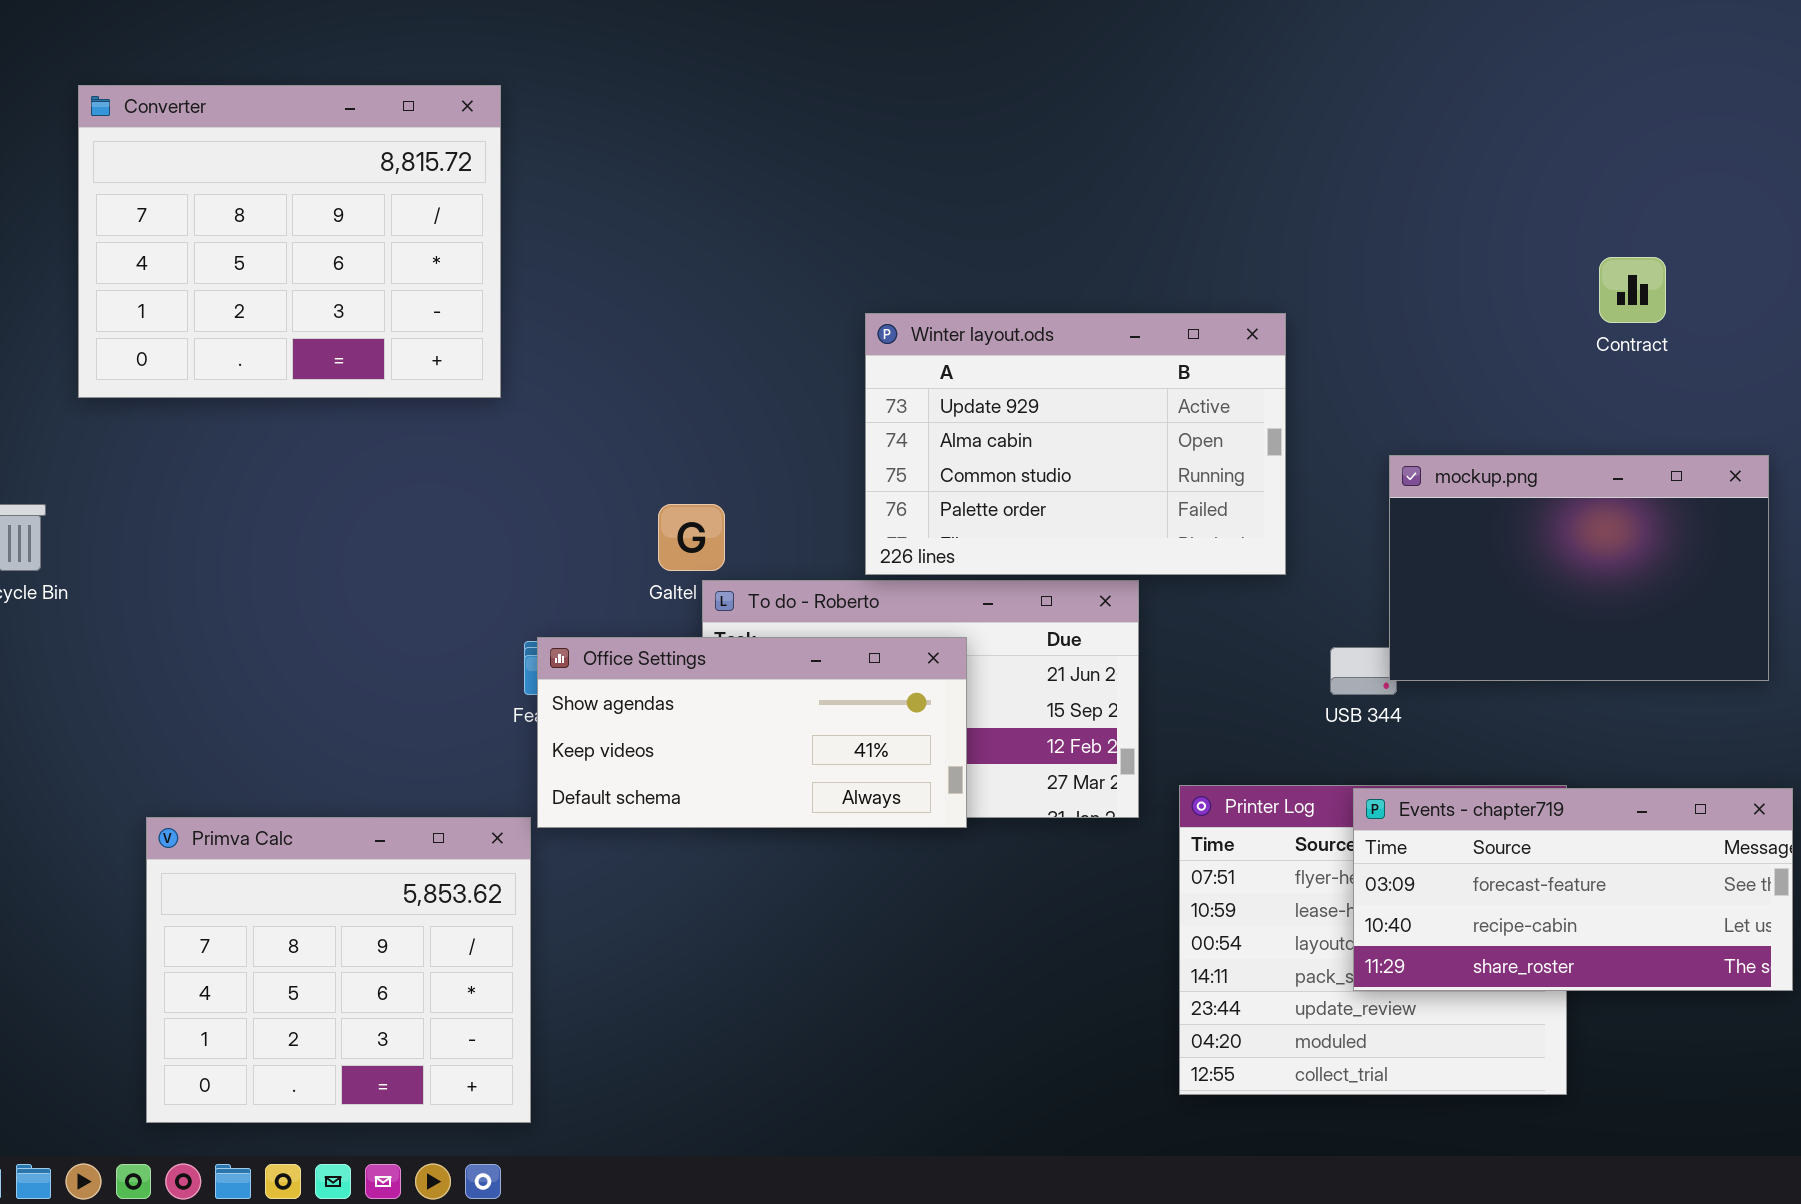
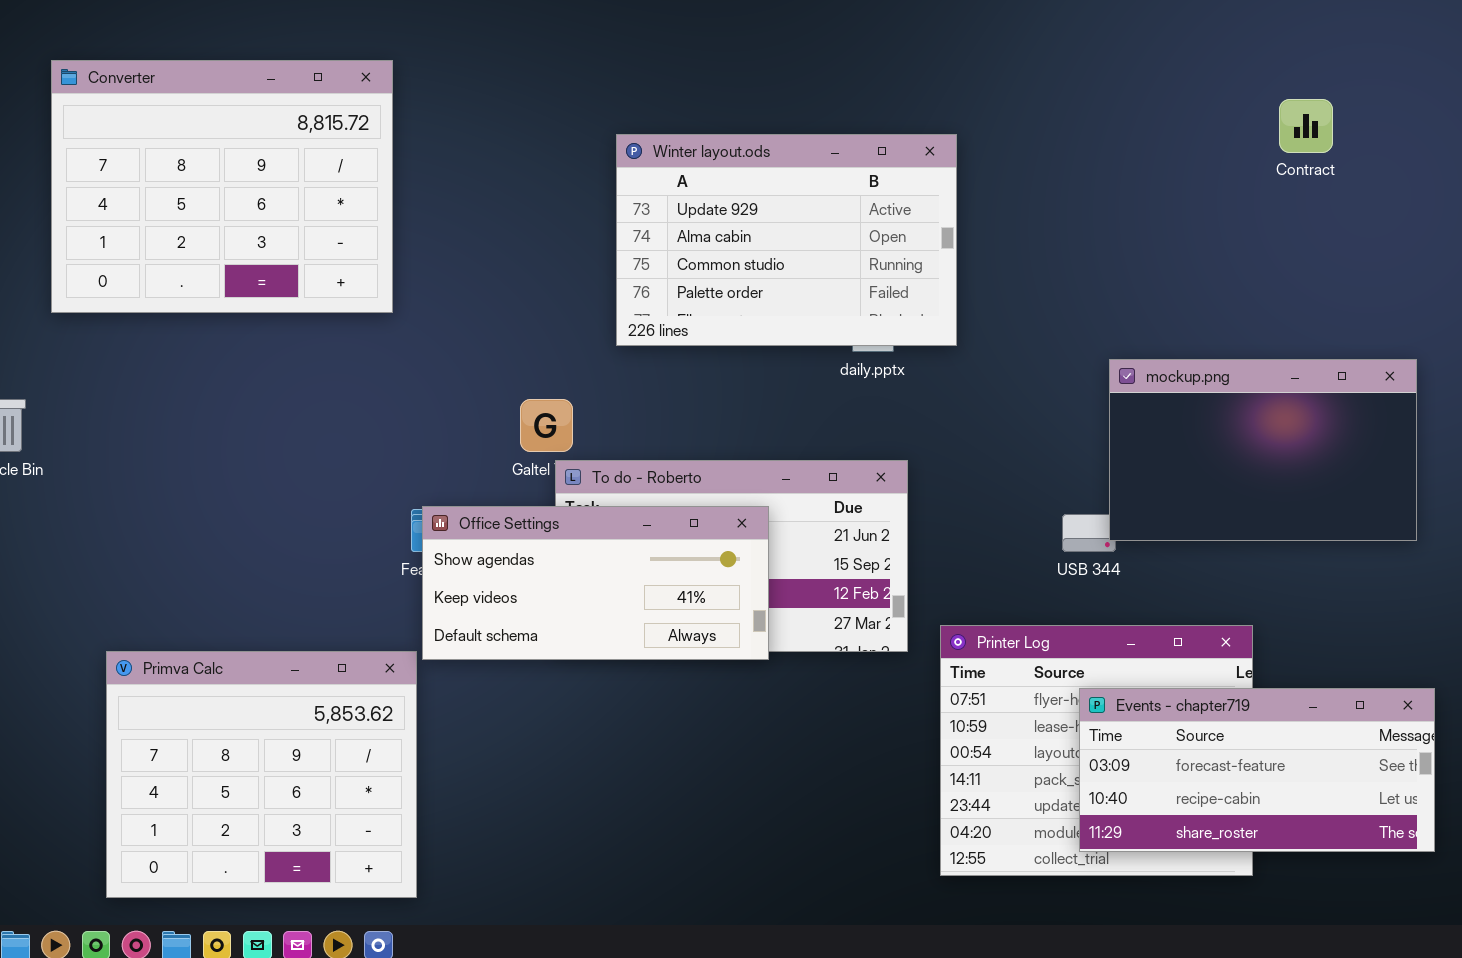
Contract: [1599,257,1666,323] -> [1279,99,1333,153], moved
Winter layout.ods: [865,313,1286,575] -> [616,134,957,346], moved
Events - chapter719: [1353,788,1793,991] -> [1079,688,1435,852], moved

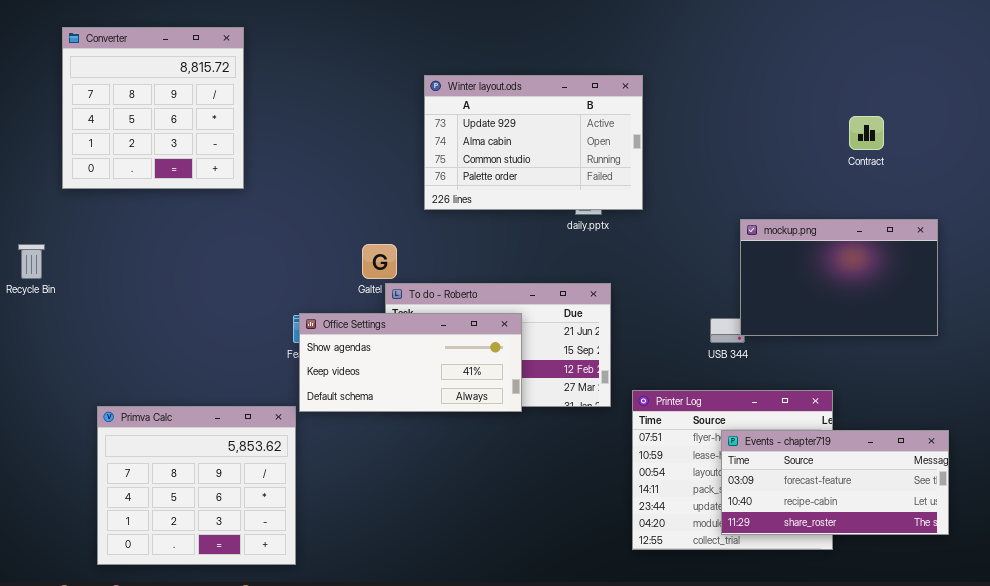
Converter: [51,60,393,313] -> [62,27,244,189], resized
Contract: [1279,99,1333,153] -> [849,116,884,150], moved

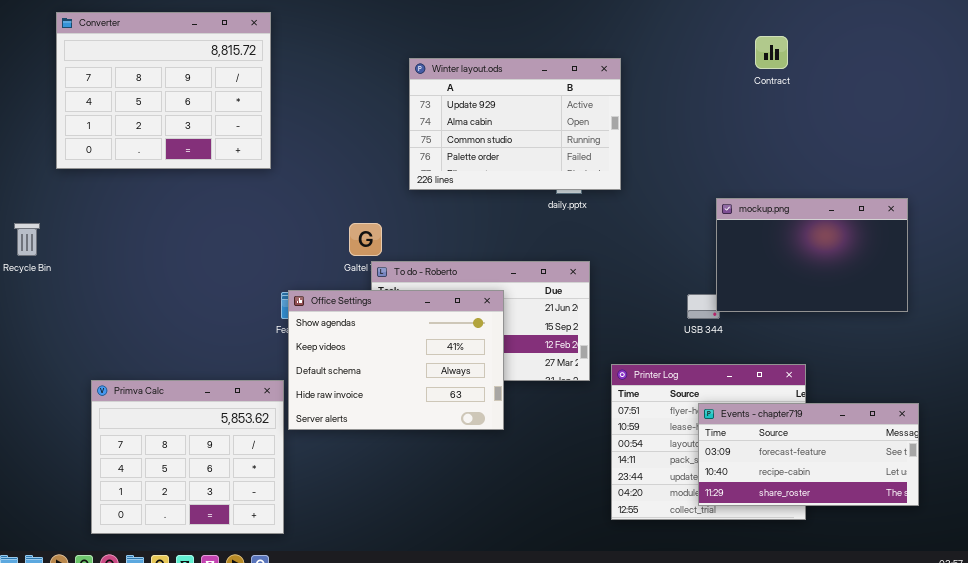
Converter: [62,27,244,189] -> [56,12,271,169], resized
Contract: [849,116,884,150] -> [755,36,788,69], moved
Office Settings: [299,313,522,412] -> [288,290,504,430], resized

